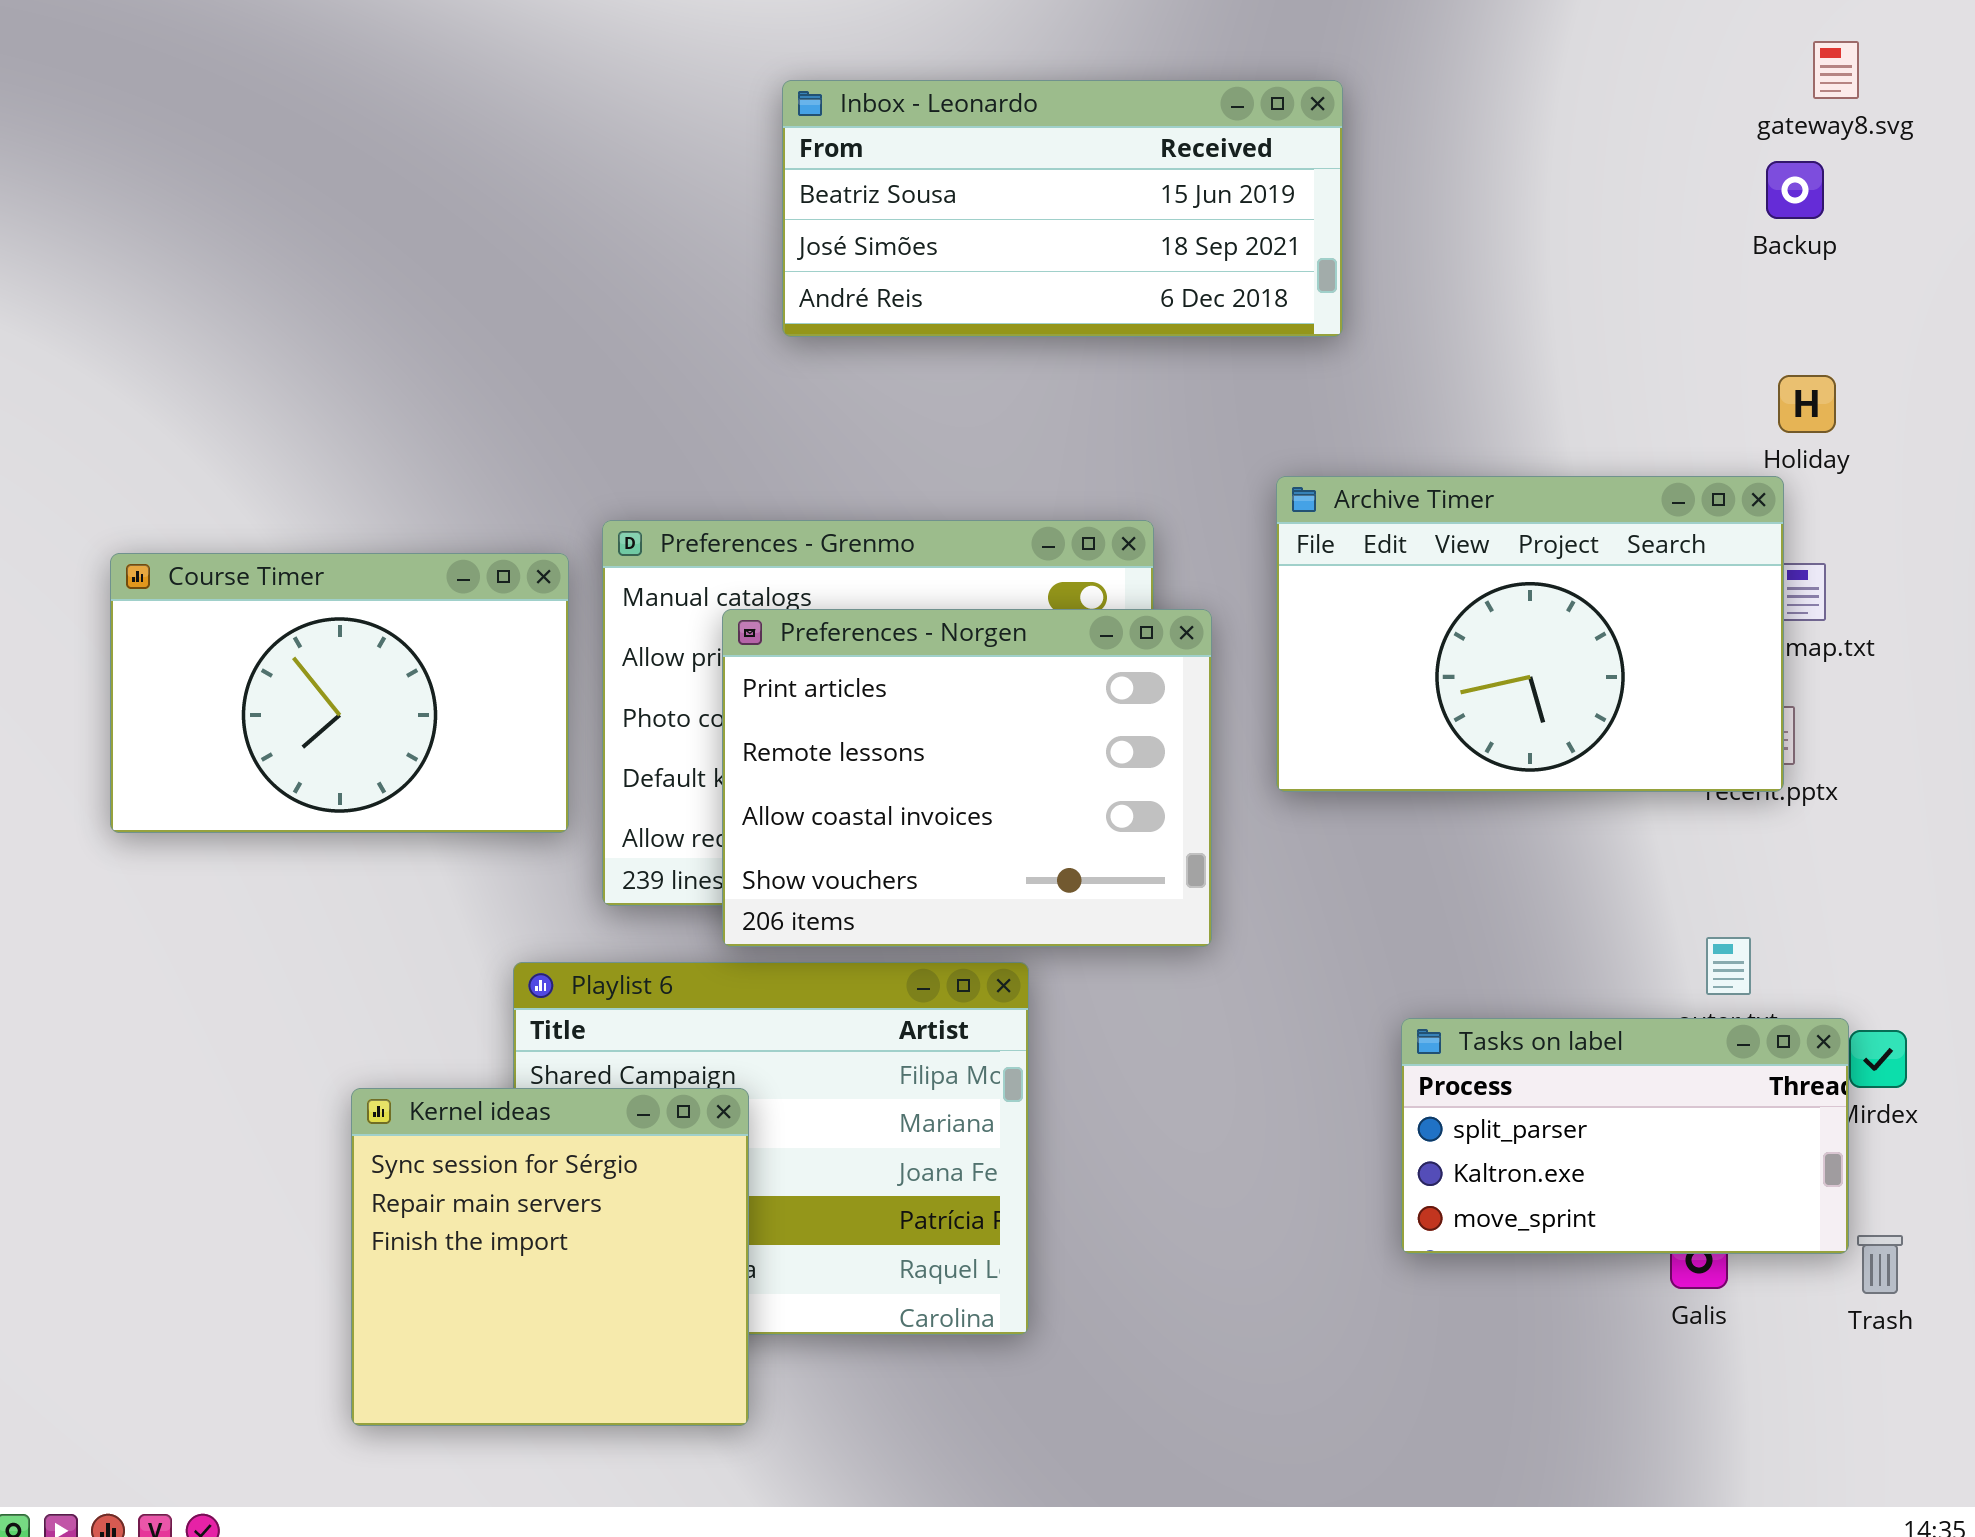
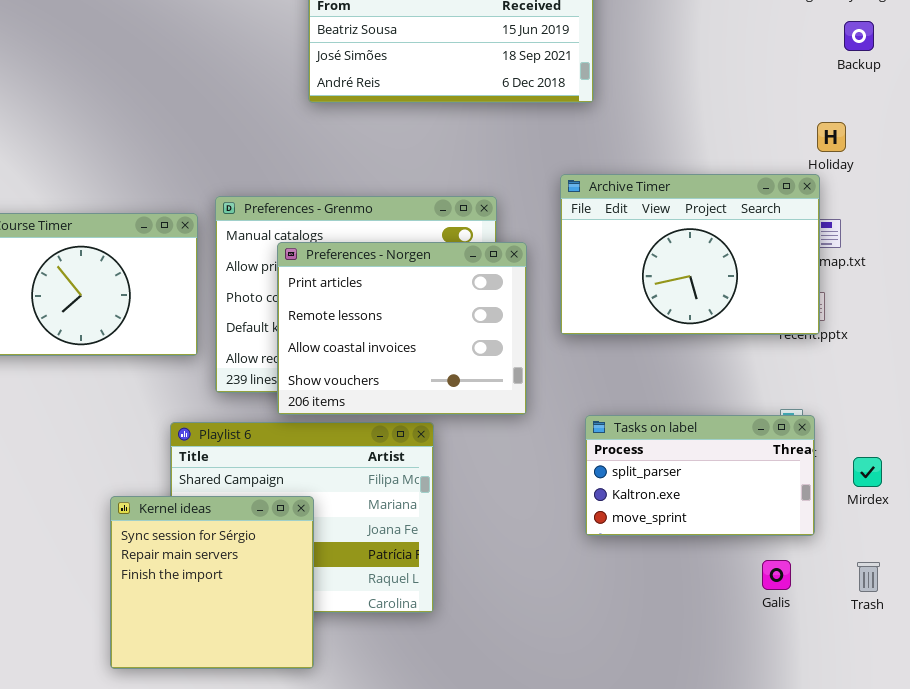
Backup: [1766,161,1824,219] -> [844,21,874,51], moved
Tasks on label: [1401,1018,1849,1254] -> [585,415,815,536], moved
Kernel ideas: [351,1088,749,1426] -> [110,496,314,669], moved

